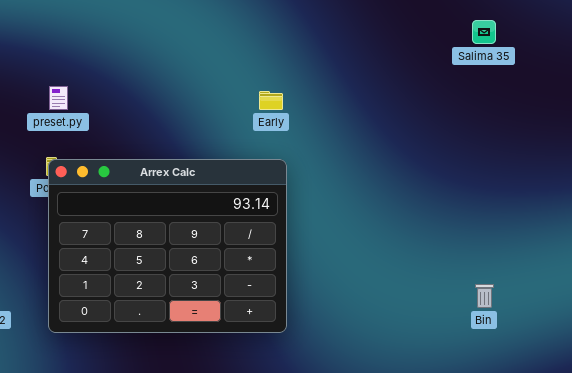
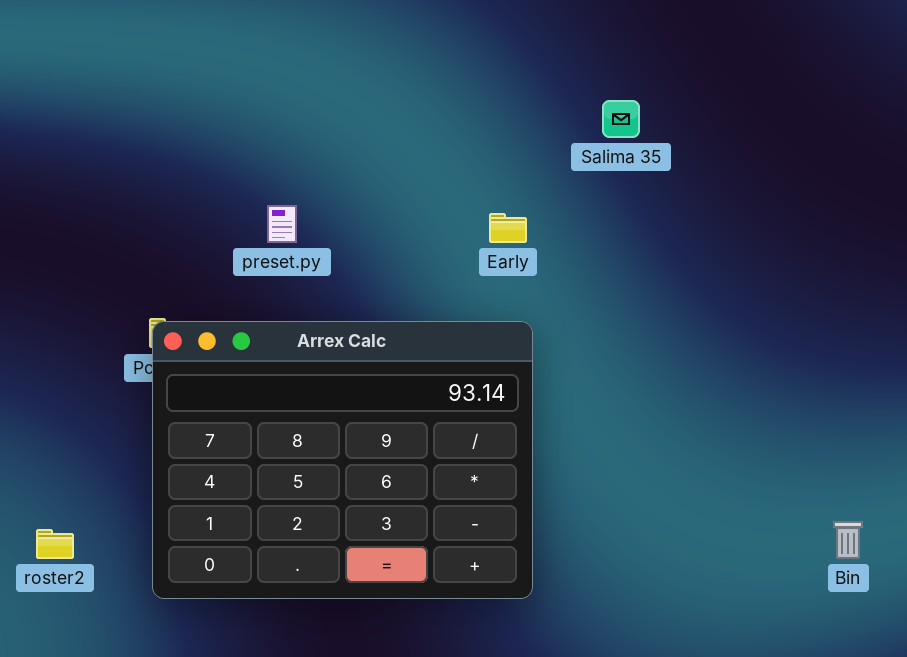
Salima 35: [472,20,496,44] -> [602,100,640,138], moved
preset.py: [49,86,68,110] -> [267,205,297,243], moved

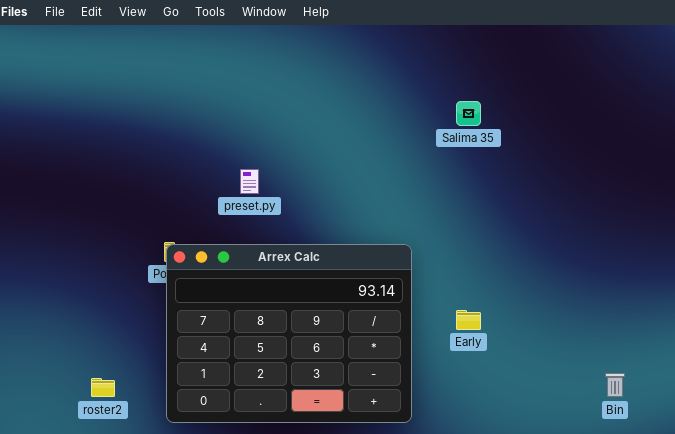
Early: [489,213,527,243] -> [456,310,481,330], moved

